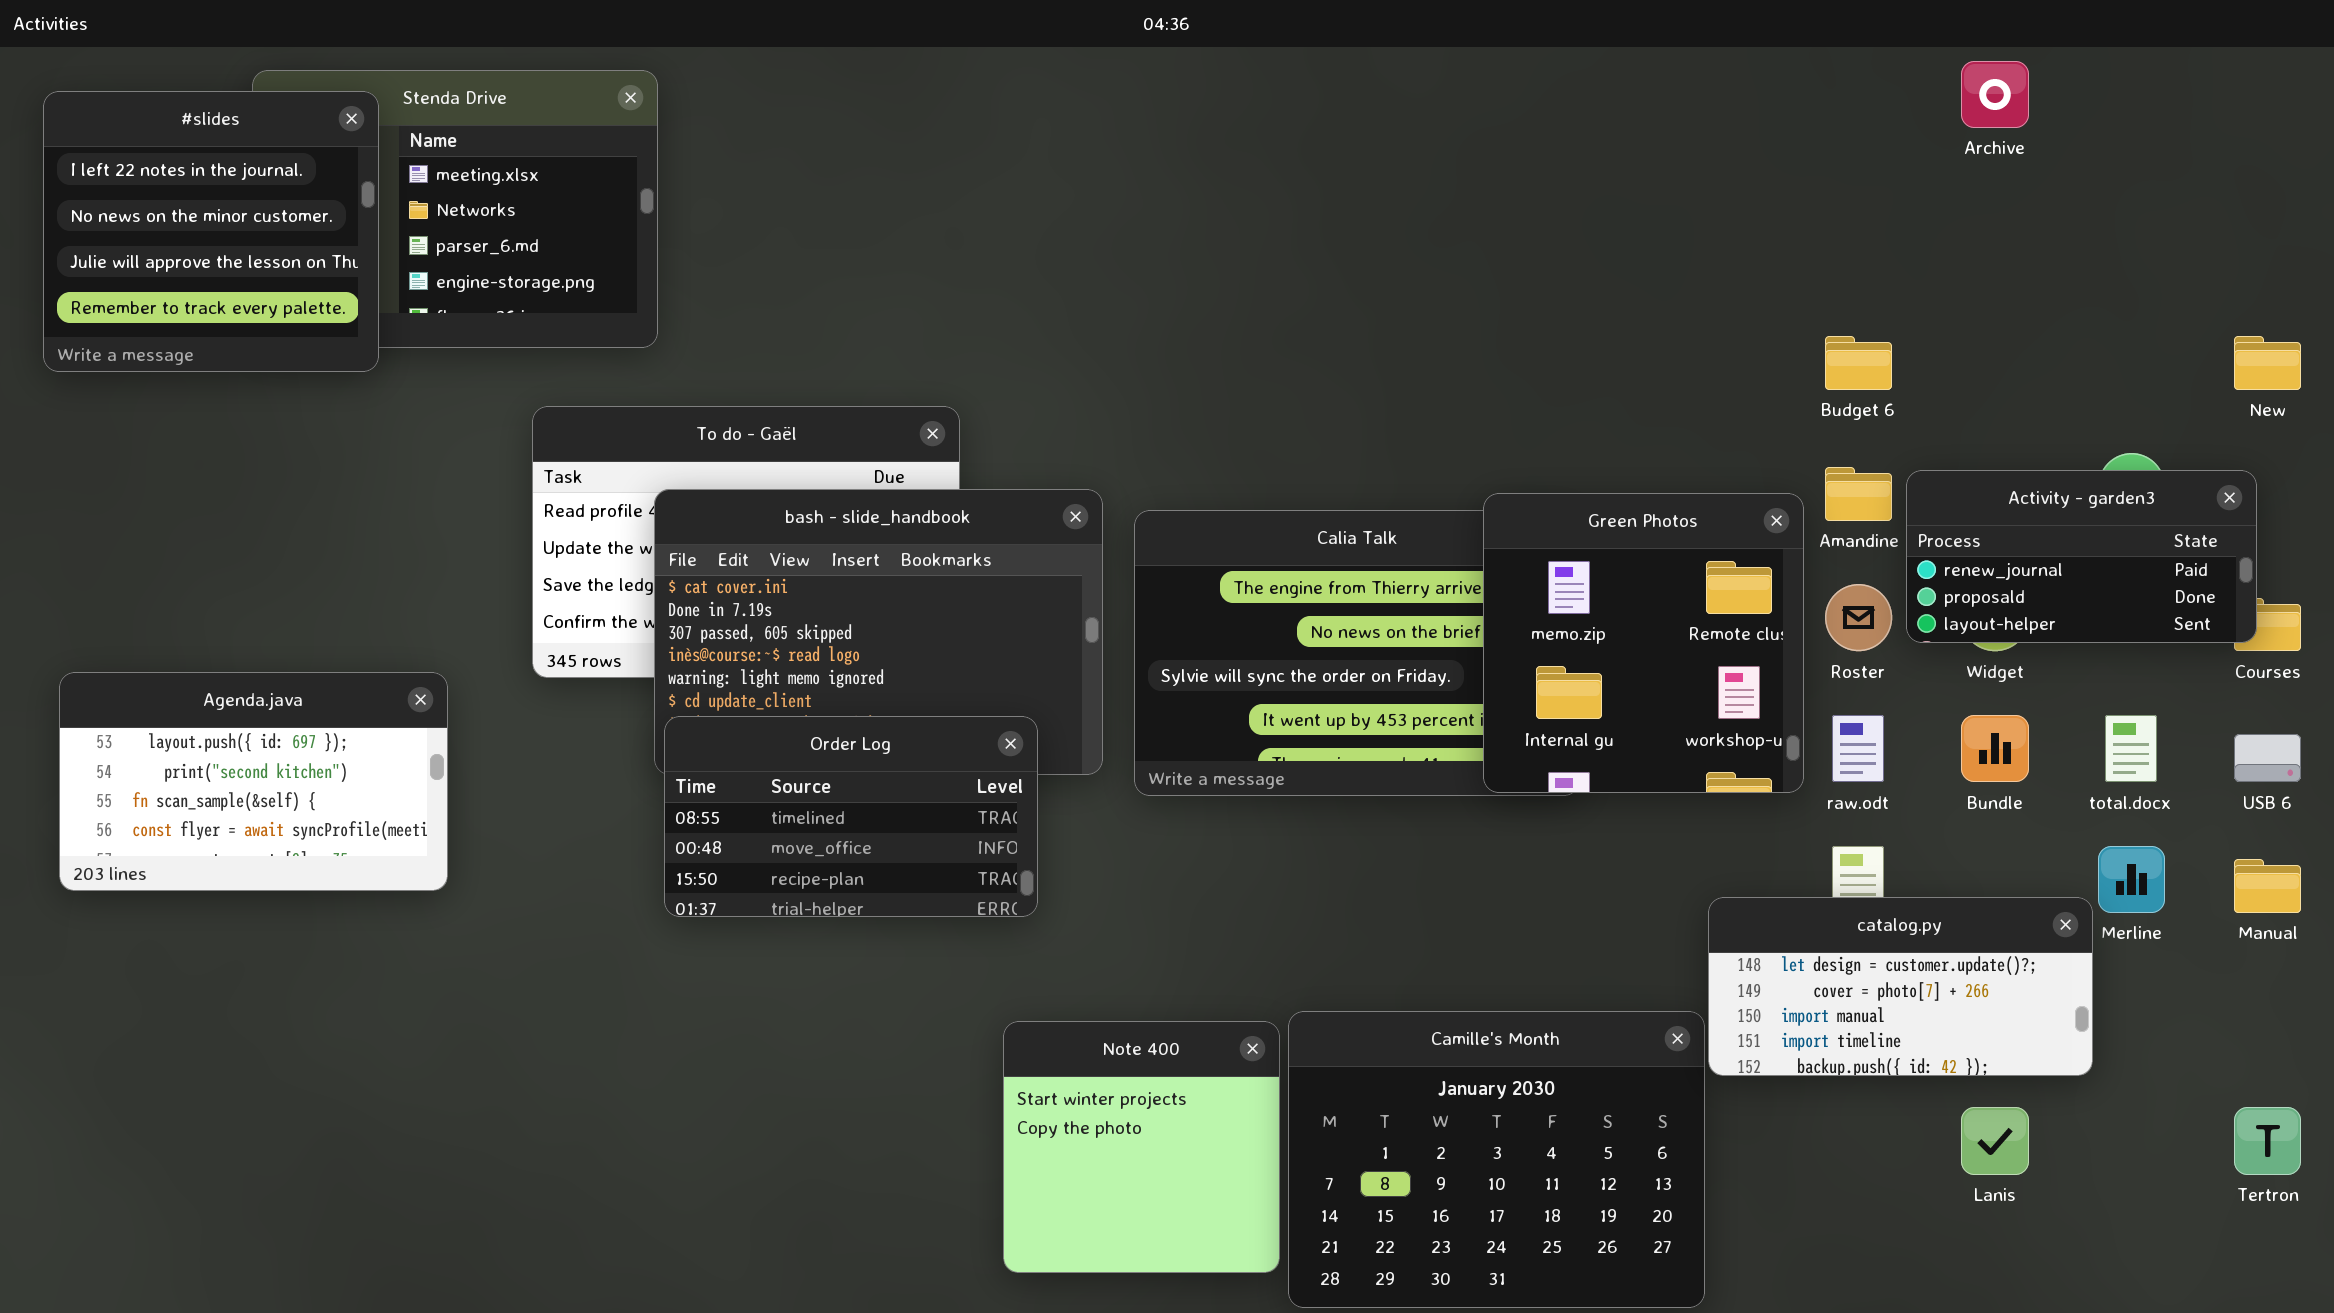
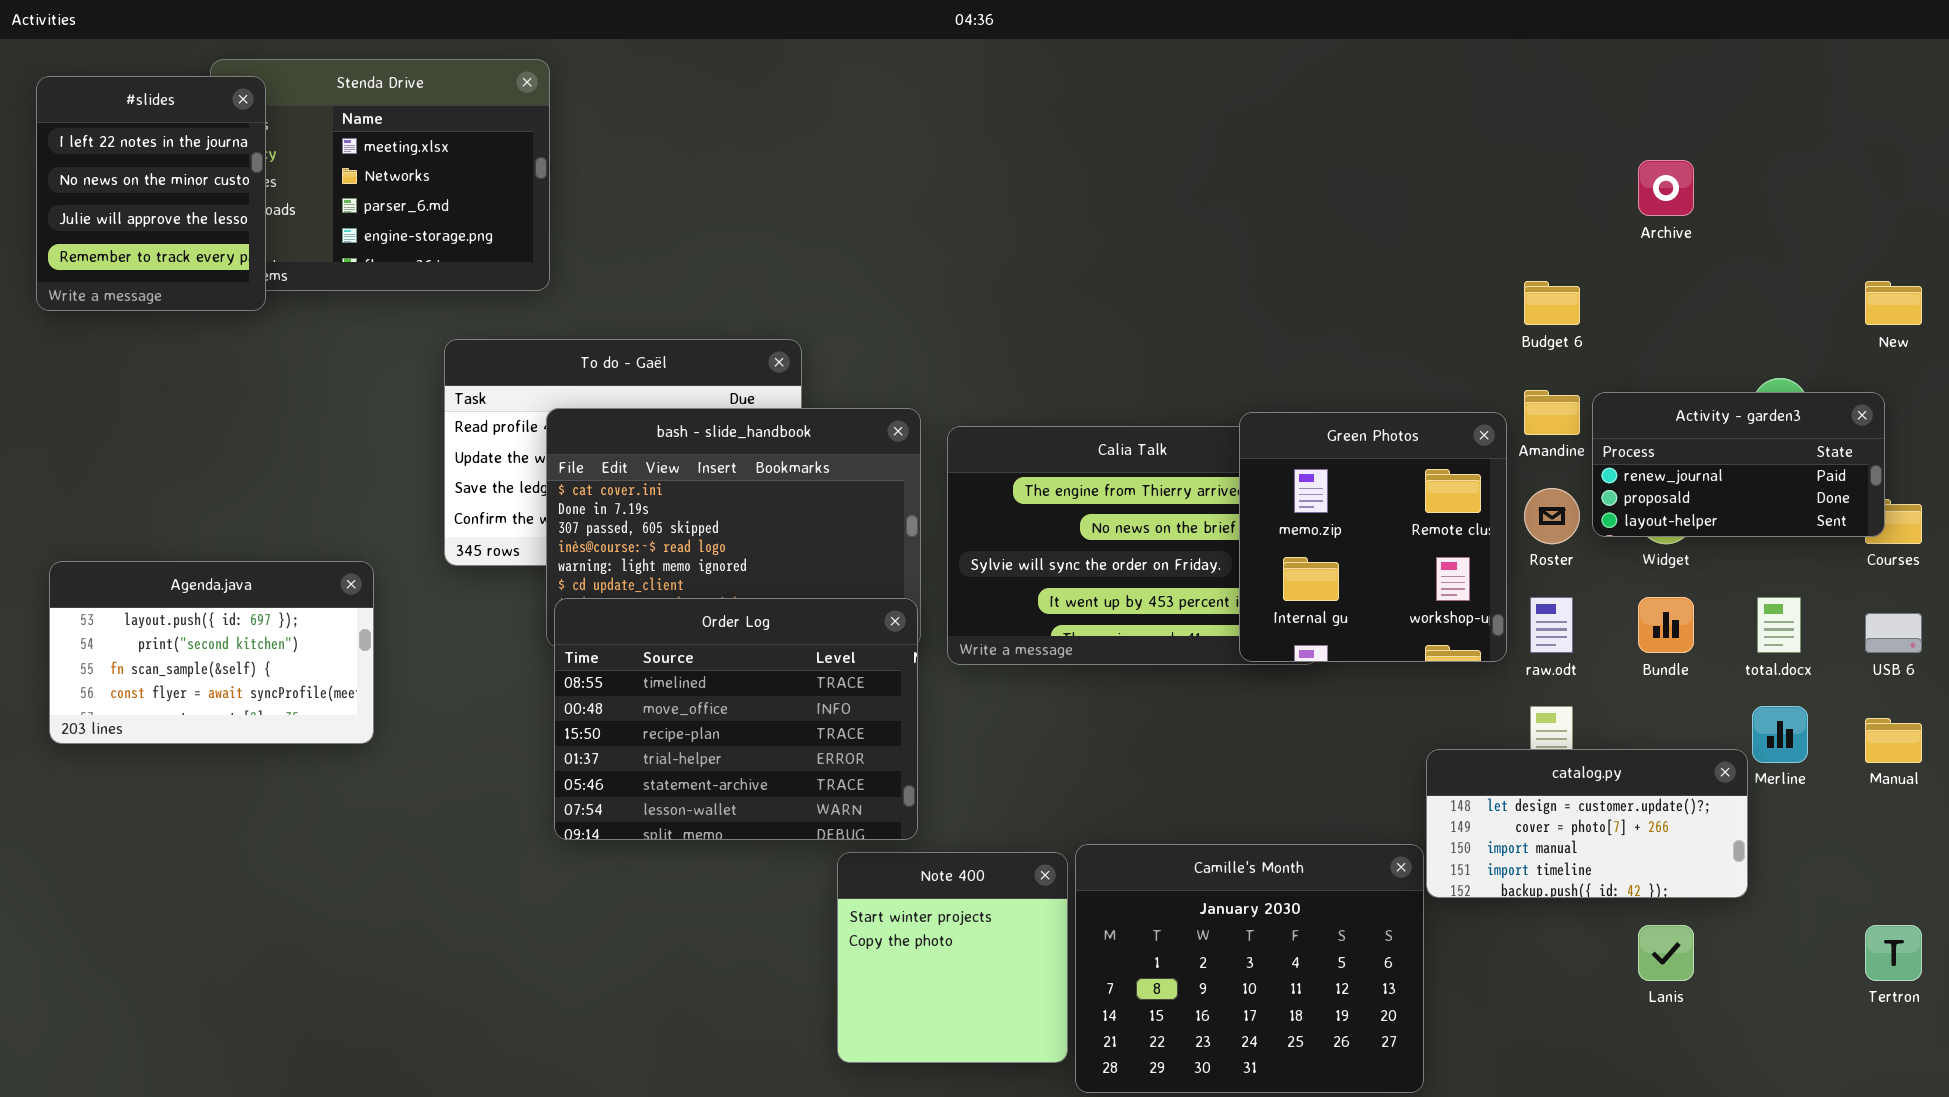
Archive: [1961,61,2029,128] -> [1638,160,1694,216], moved
#slides: [43,91,379,372] -> [36,76,266,311], resized
Order Log: [664,716,1038,917] -> [554,598,918,840], resized

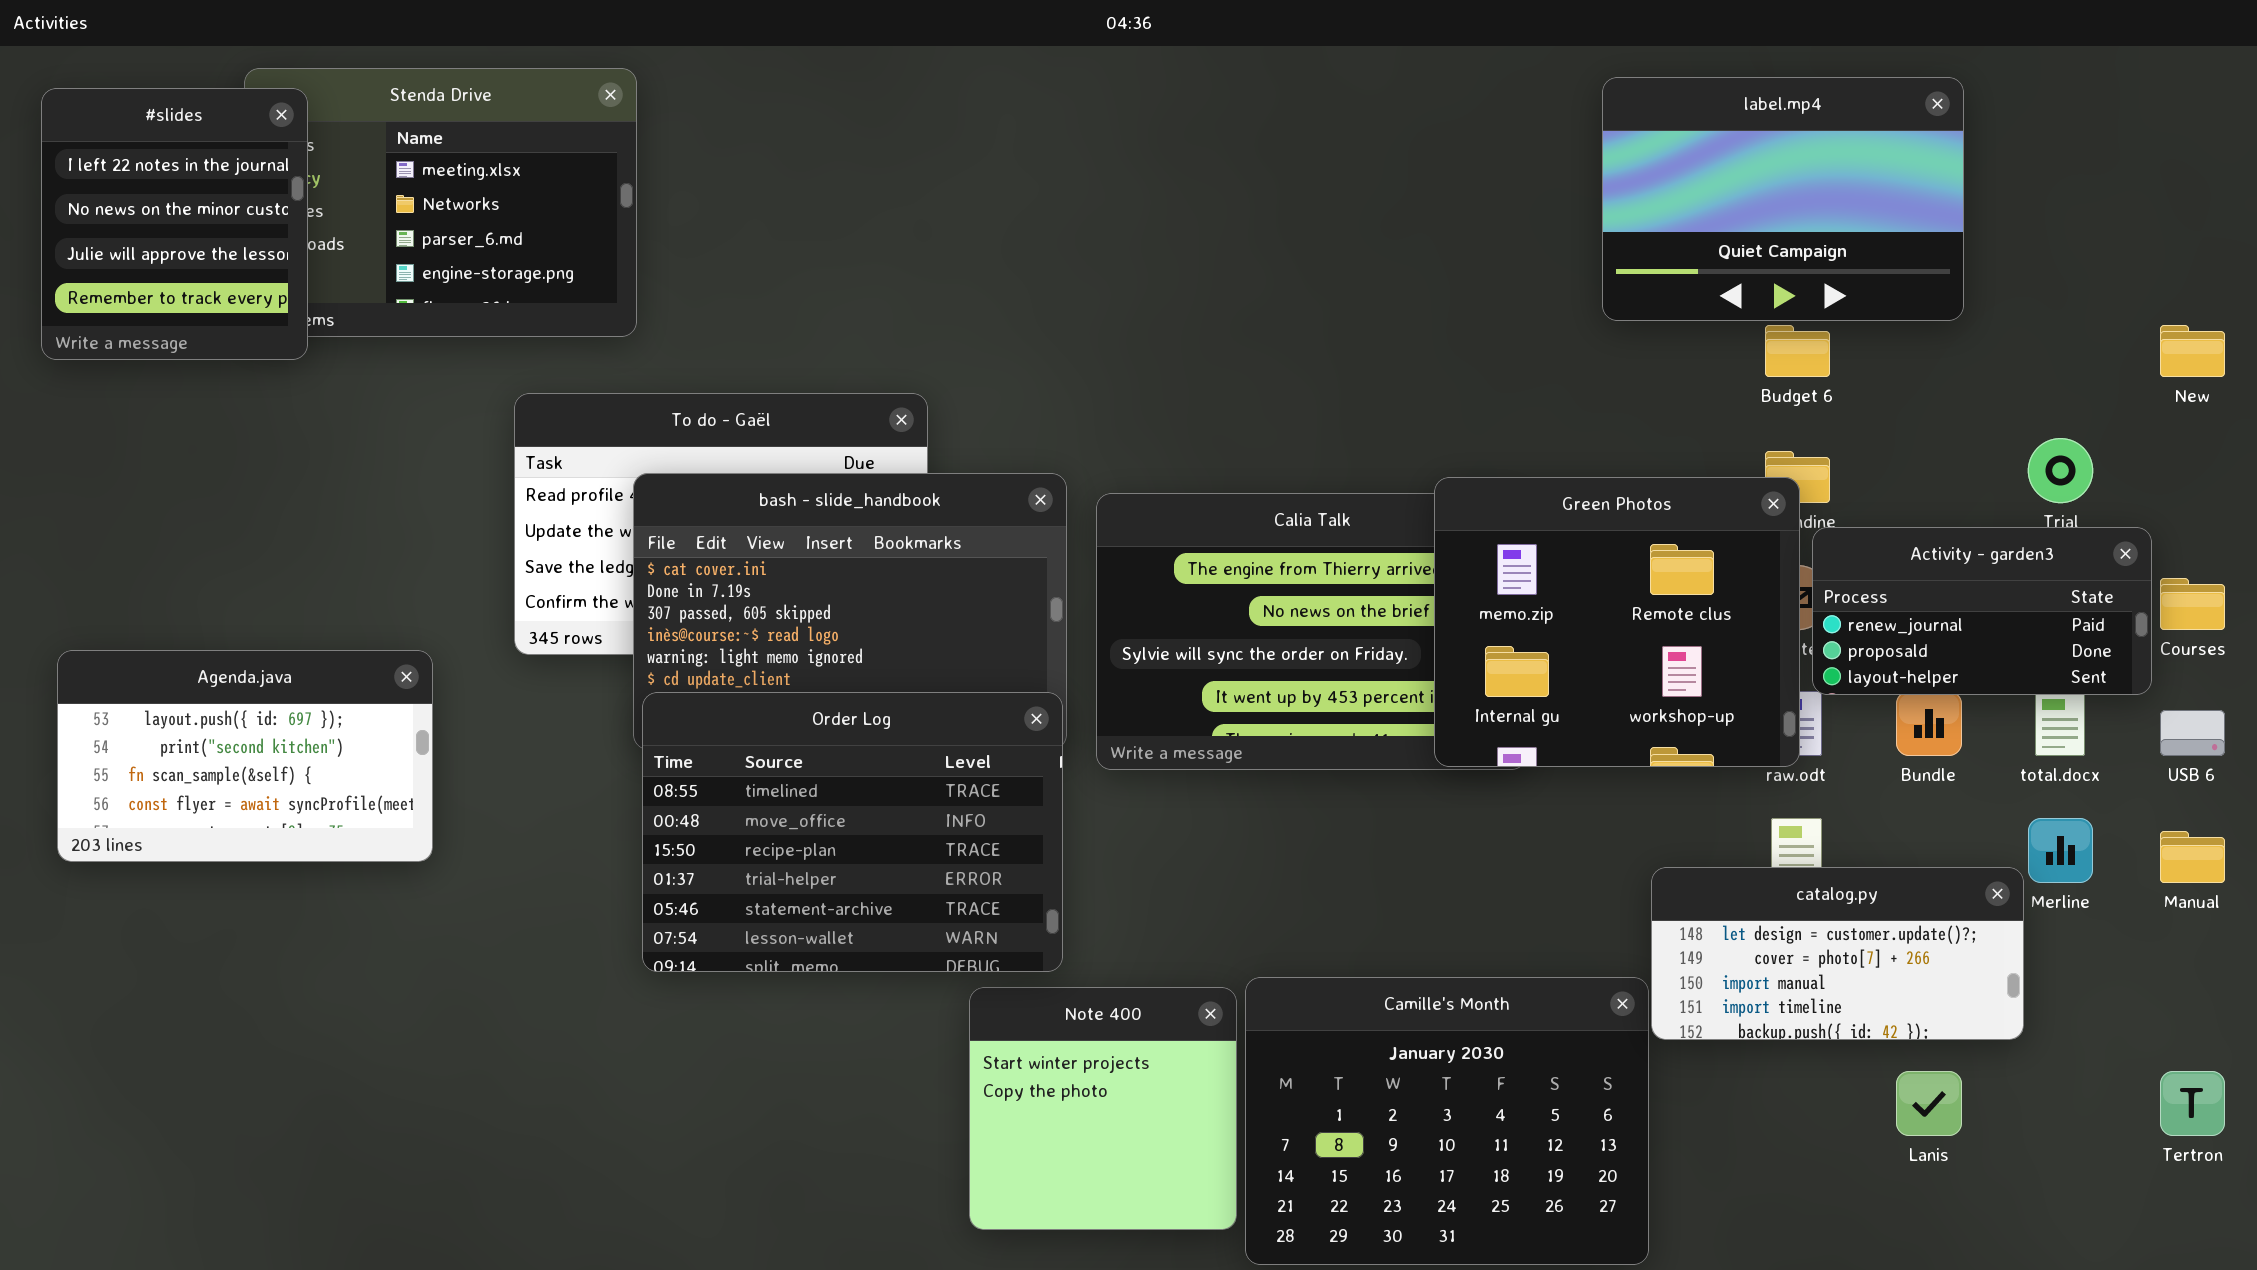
label.mp4: none -> [1602,77,1964,321], opened
Activity - garden3: [1592,392,1885,537] -> [1812,527,2152,695], moved
Green Photos: [1239,412,1507,662] -> [1434,477,1800,767], resized

